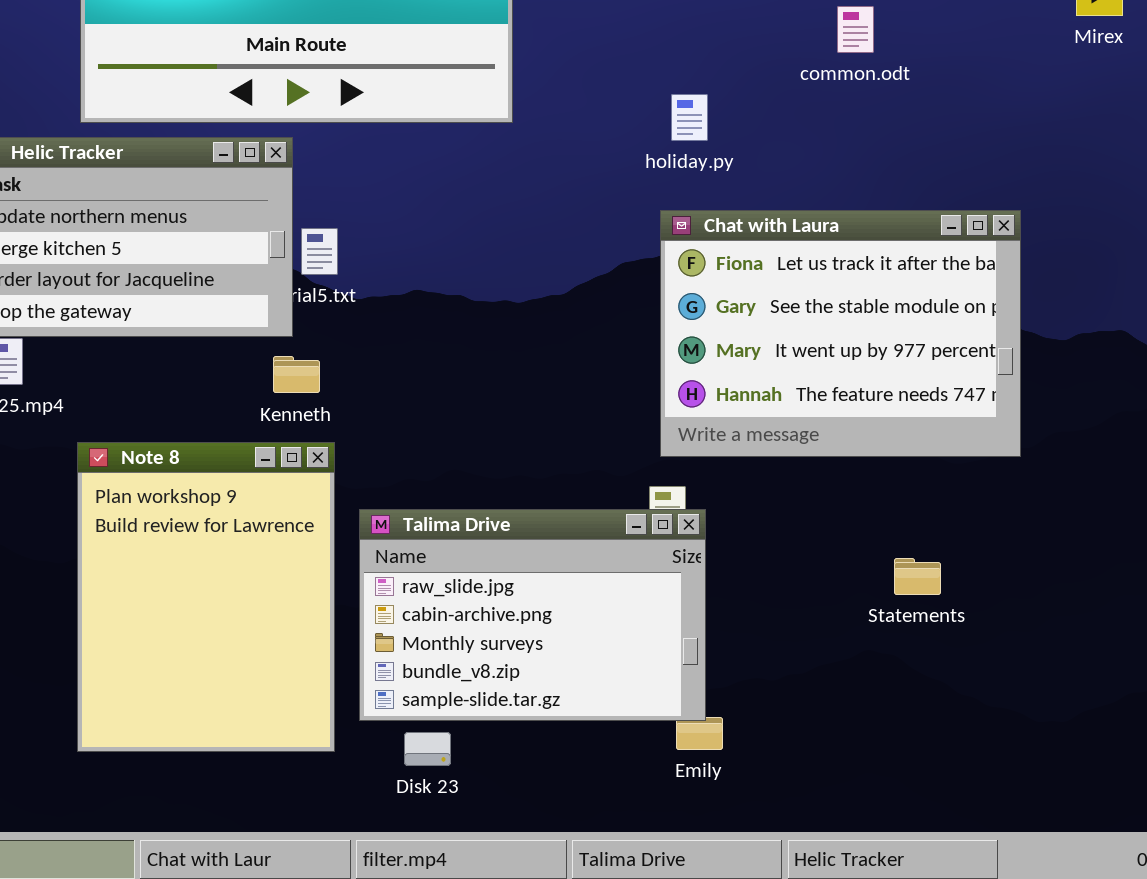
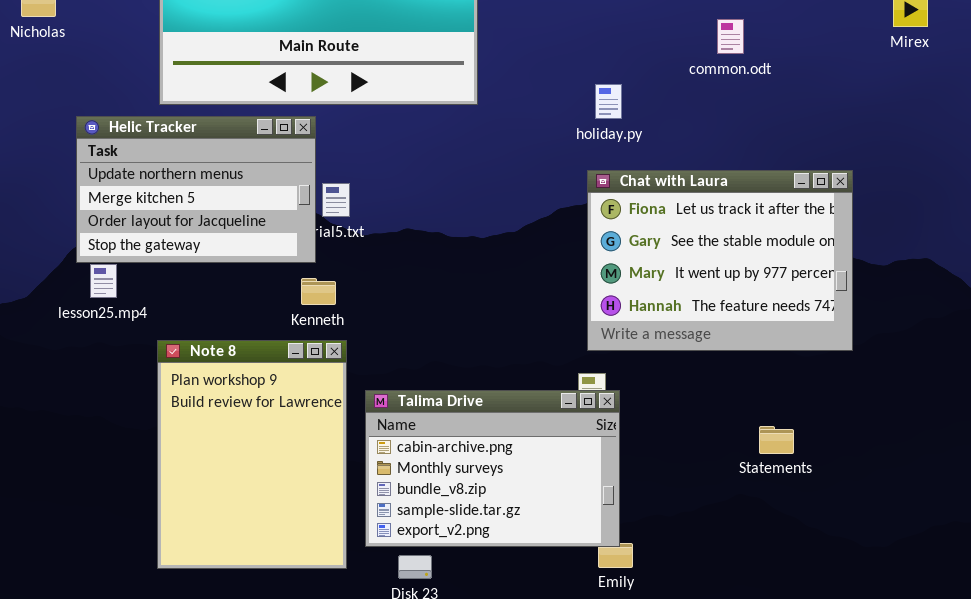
Talima Drive: [359,509,706,721] -> [365,390,620,547], scrolled down 1 row

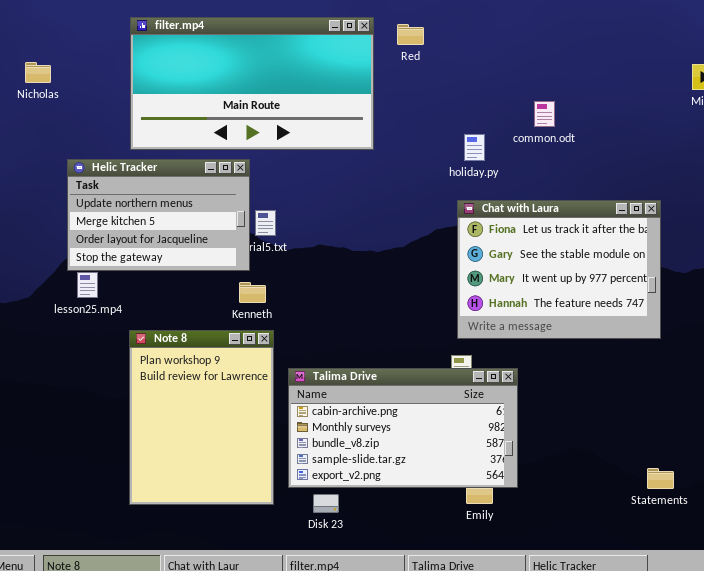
common.odt: [717,19,744,54] -> [534,101,555,127], moved
Talima Drive: [365,390,620,547] -> [288,368,518,488], resized
Statements: [759,426,794,454] -> [647,468,674,489], moved

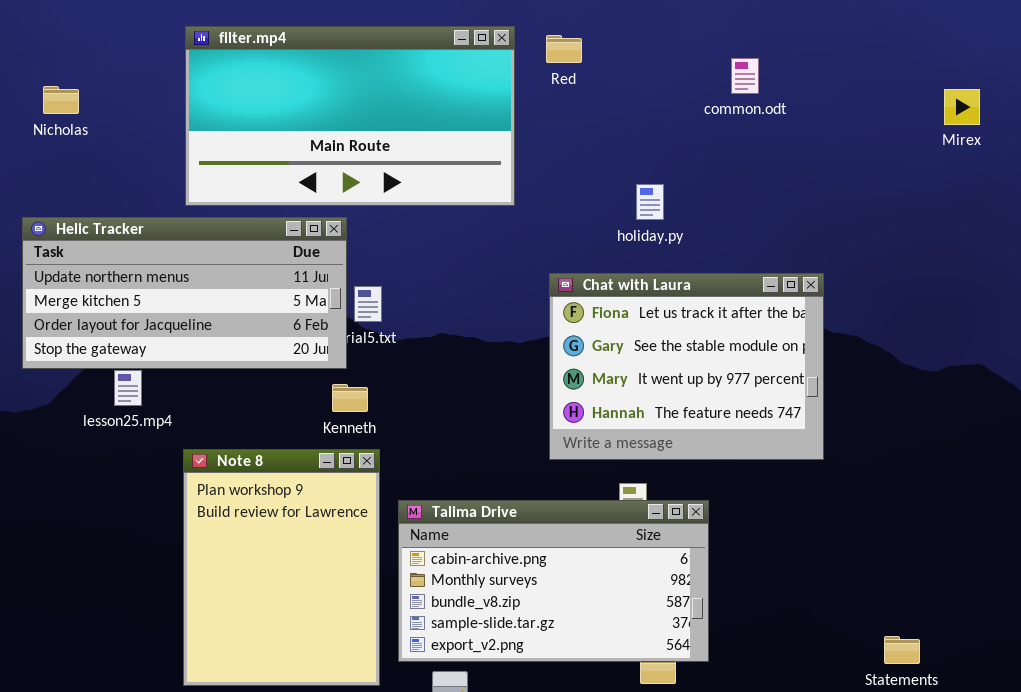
common.odt: [534,101,555,127] -> [731,58,759,94], moved
Helic Tracker: [67,159,250,271] -> [22,217,347,369], resized
Chat with Laura: [457,200,661,339] -> [549,273,824,460], moved

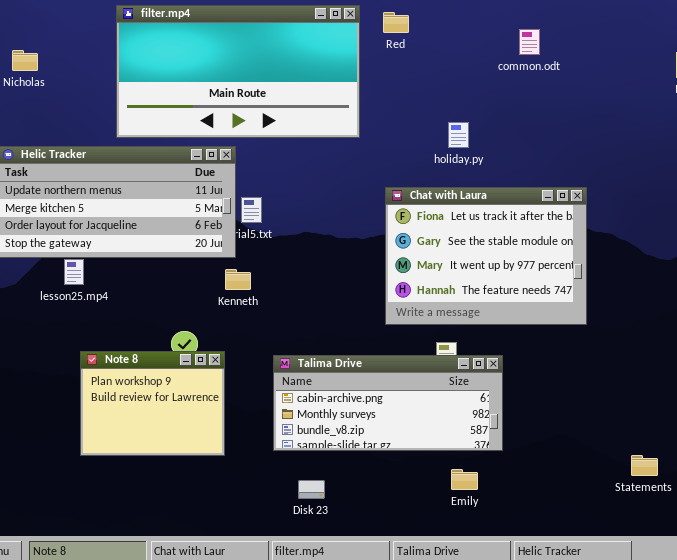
Note 8: [183,449,380,686] -> [80,351,225,456], moved, resized
Talima Drive: [398,500,709,662] -> [273,355,503,451], resized

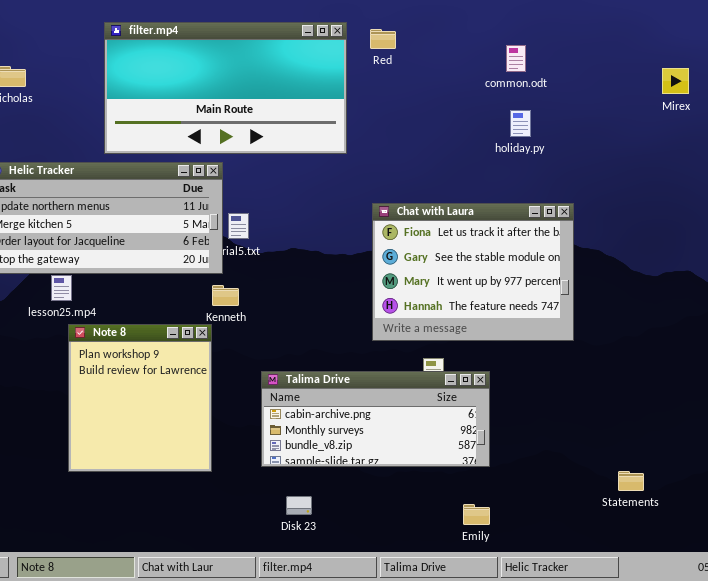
holiday.py: [448,122,469,148] -> [510,110,531,137], moved
Note 8: [80,351,225,456] -> [68,324,212,472], resized
Emily: [451,469,478,490] -> [463,504,490,525], moved

